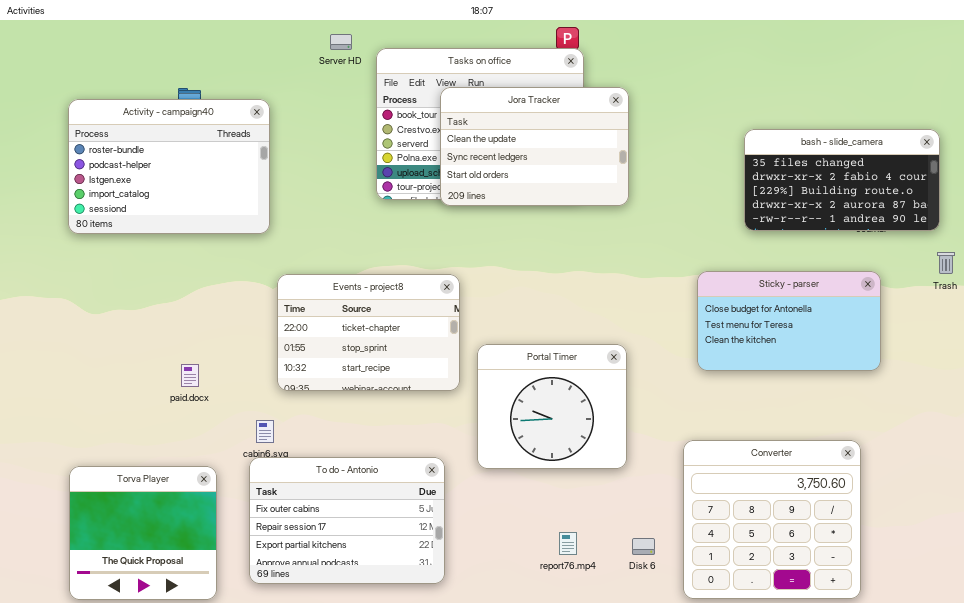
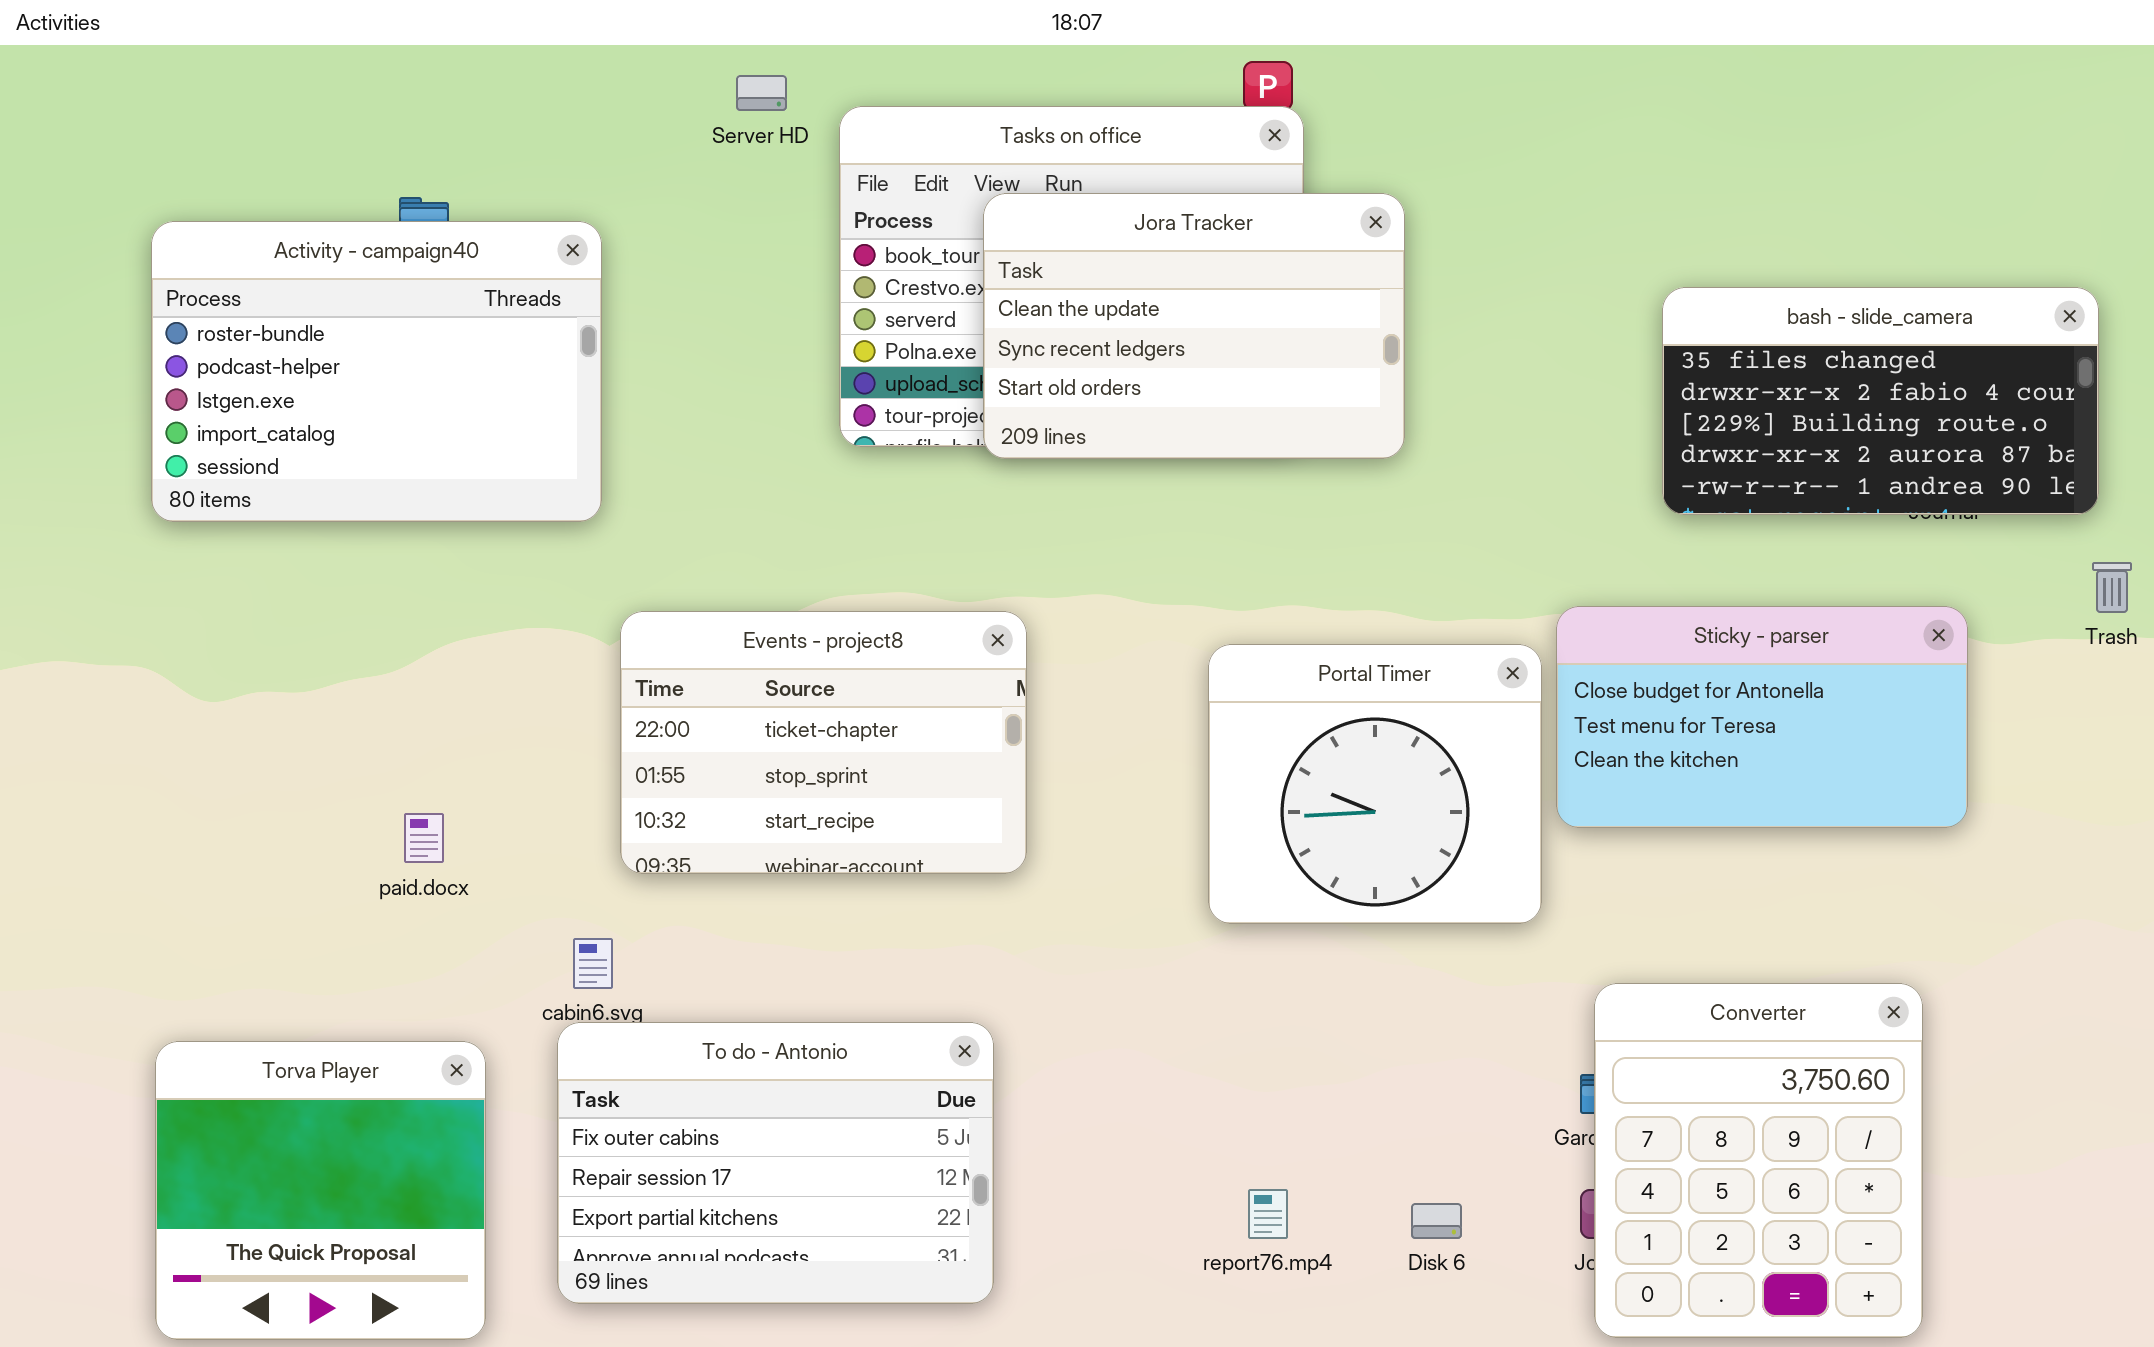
Portal Timer: [477,344,627,469] -> [1208,644,1542,924], moved
Converter: [683,440,861,599] -> [1594,983,1923,1338], resized

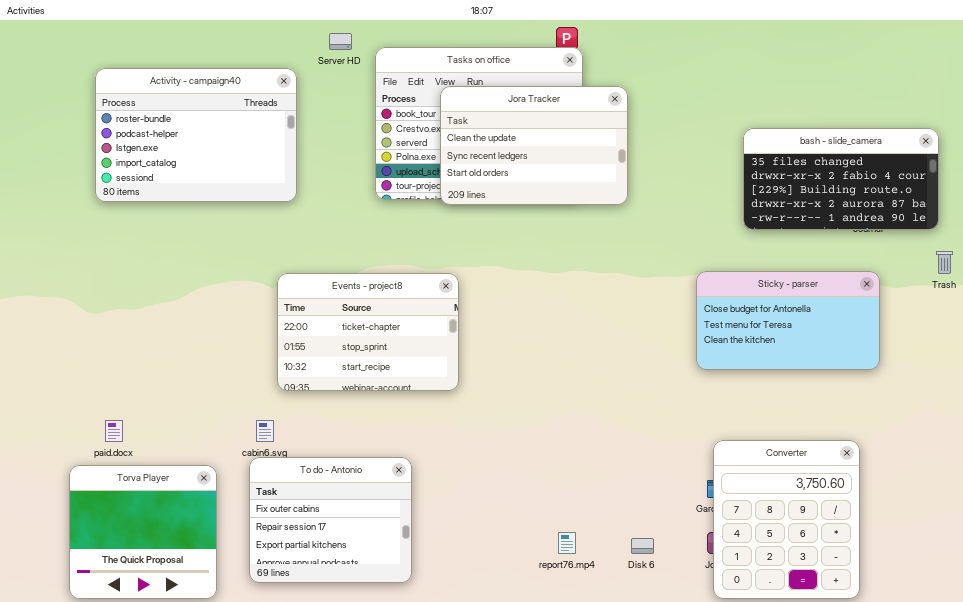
Activity - campaign40: [151,221,602,522] -> [95,68,297,202], moved
Portal Timer: [1208,644,1542,924] -> none, closed
paid.docx: [404,813,444,863] -> [105,420,123,442], moved
To do - Antonio: [557,1022,994,1304] -> [249,457,412,583], resized

